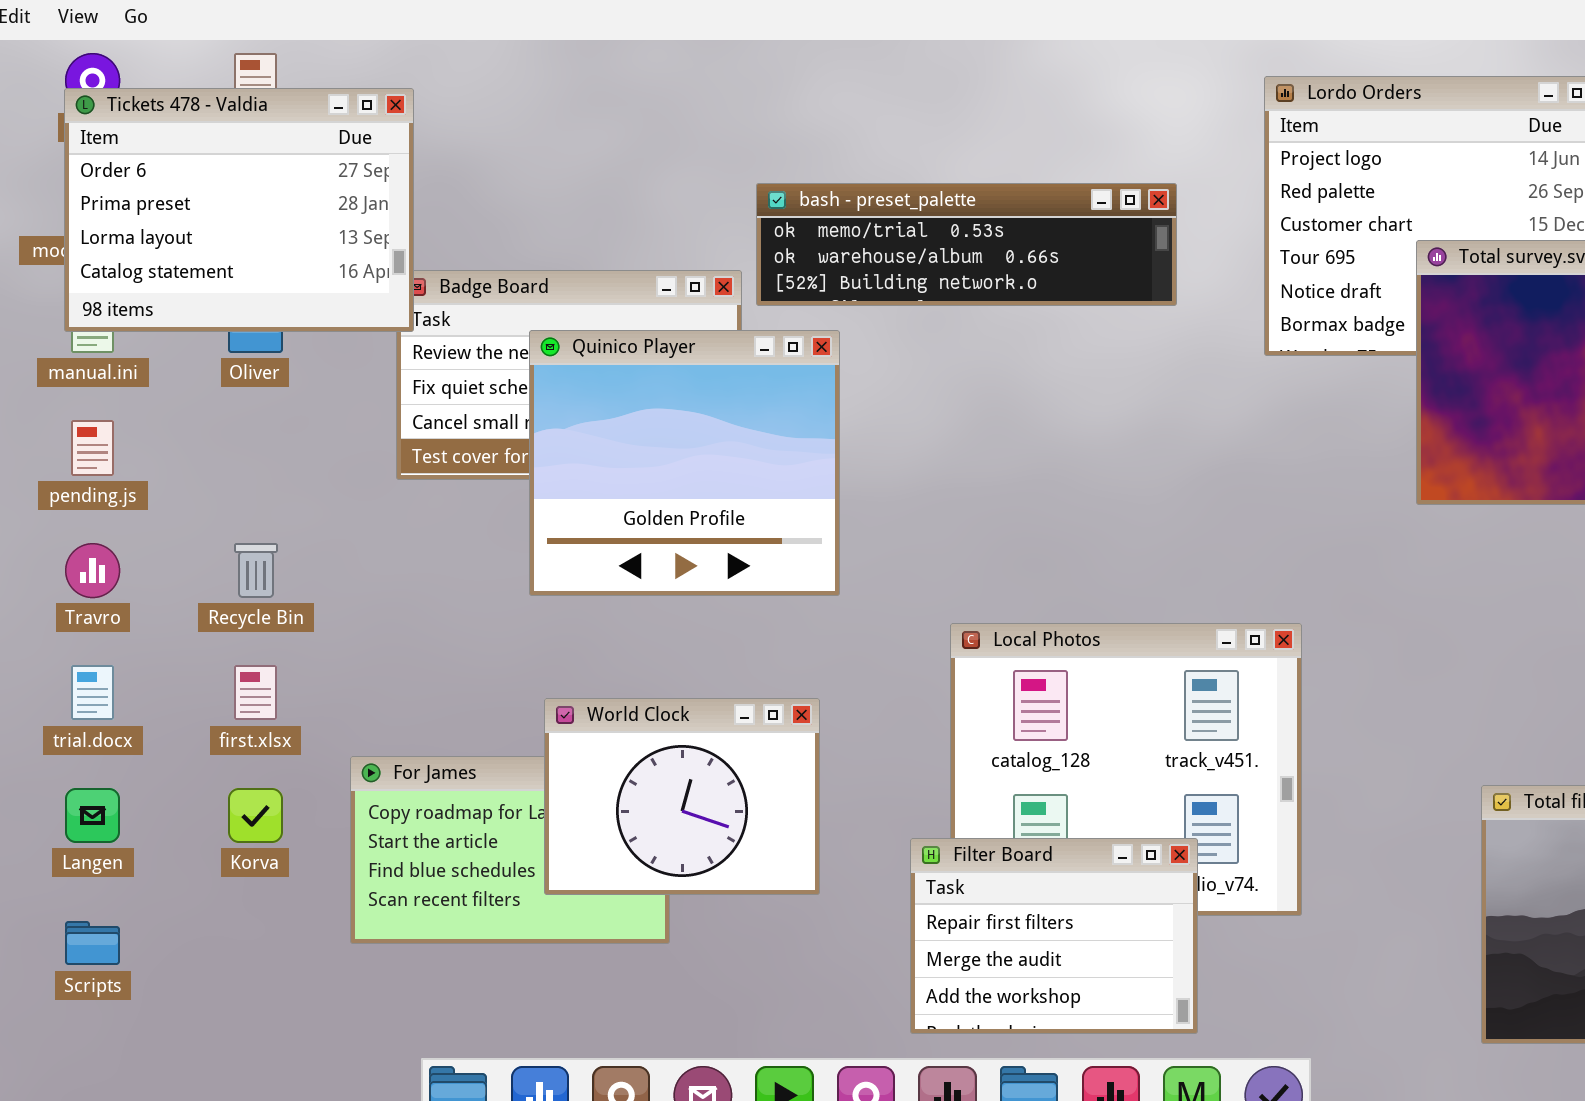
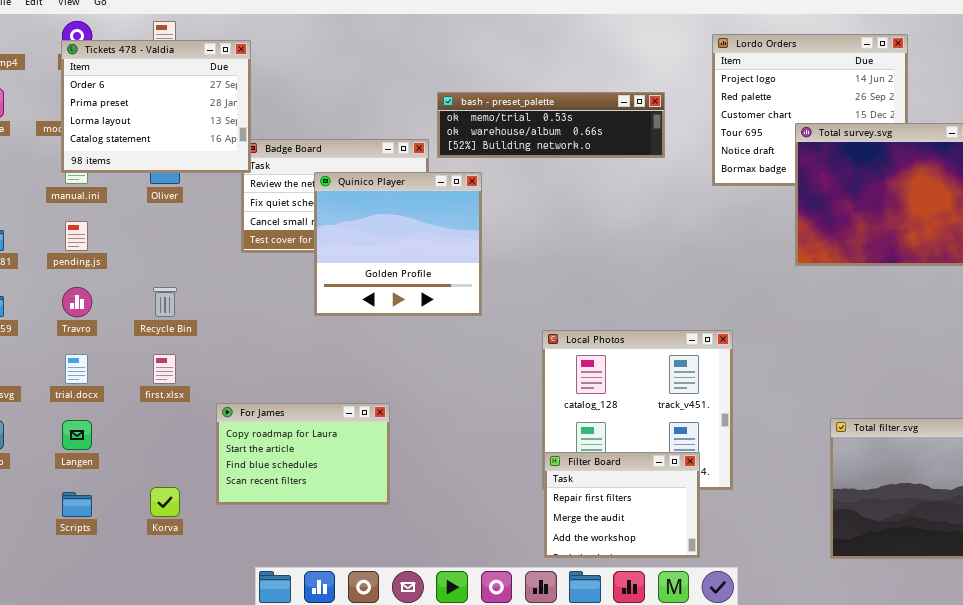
World Clock: [544,698,820,895] -> none, closed
Korva: [228,788,283,843] -> [150,487,180,517], moved
Filter Board: [910,838,1198,1034] -> [544,452,700,558], moved

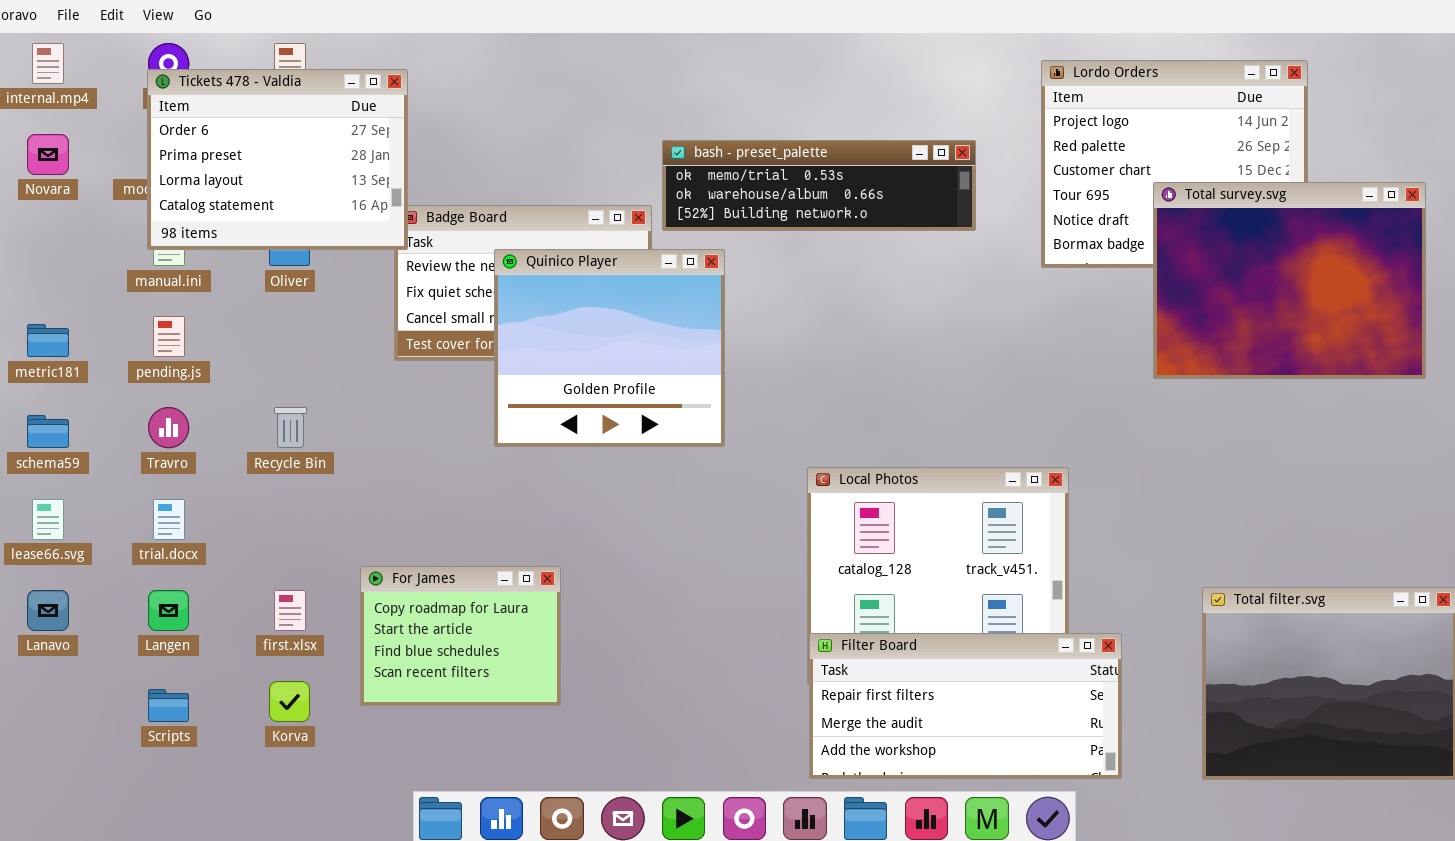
first.xlsx: [153,354,176,384] -> [274,590,306,631], moved
For James: [216,403,390,505] -> [360,566,561,706], resized
Filter Board: [544,452,700,558] -> [809,633,1122,779], resized

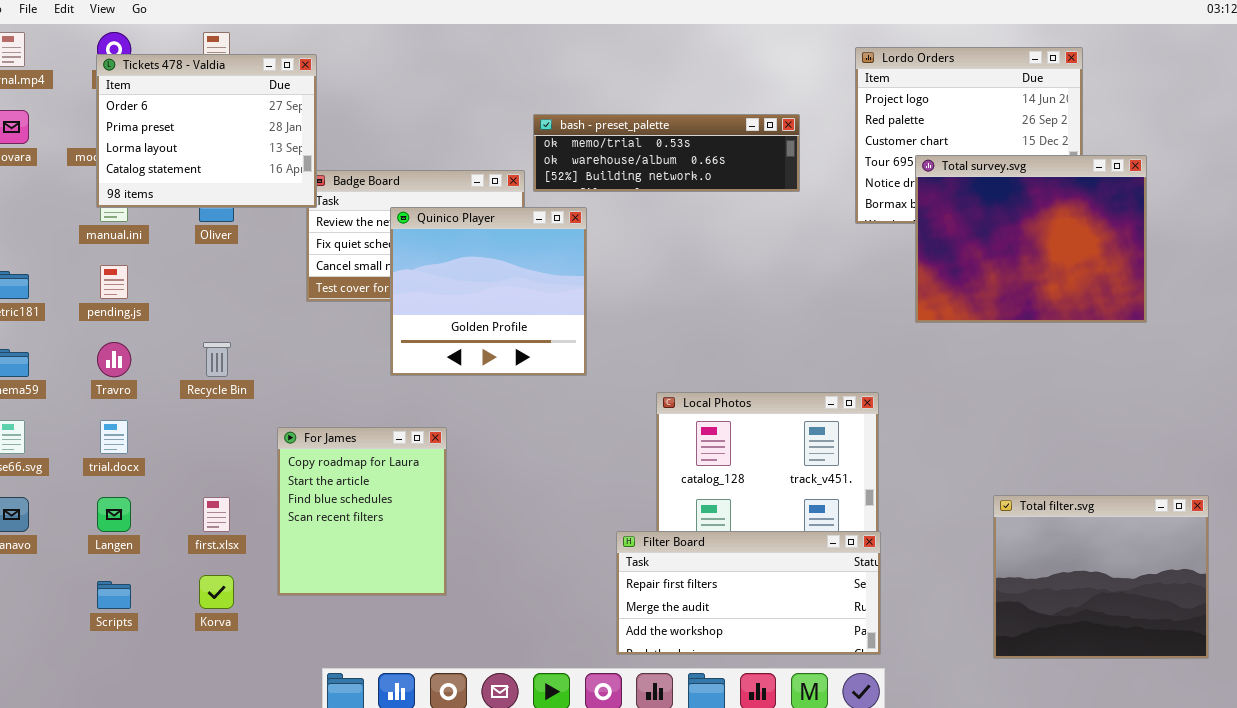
Total survey.svg: [1153,182,1426,379] -> [915,155,1147,323], moved
For James: [360,566,561,706] -> [277,427,447,596], resized
Filter Board: [809,633,1122,779] -> [616,531,881,655], moved

